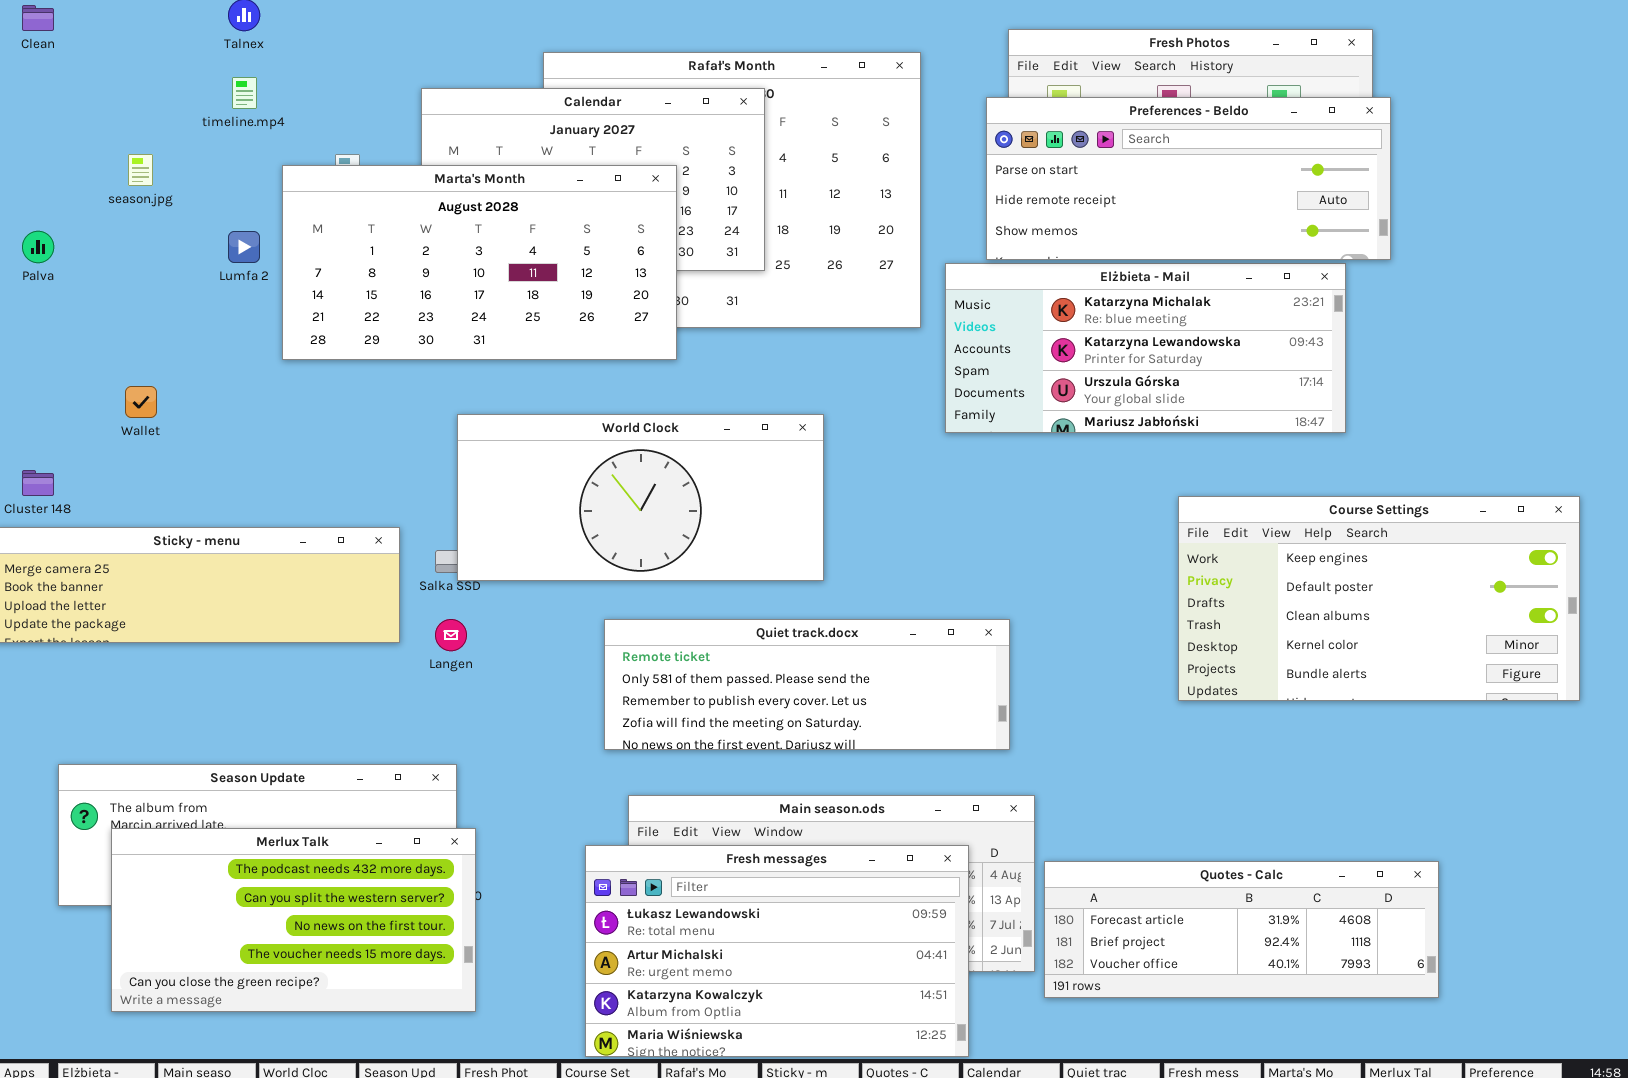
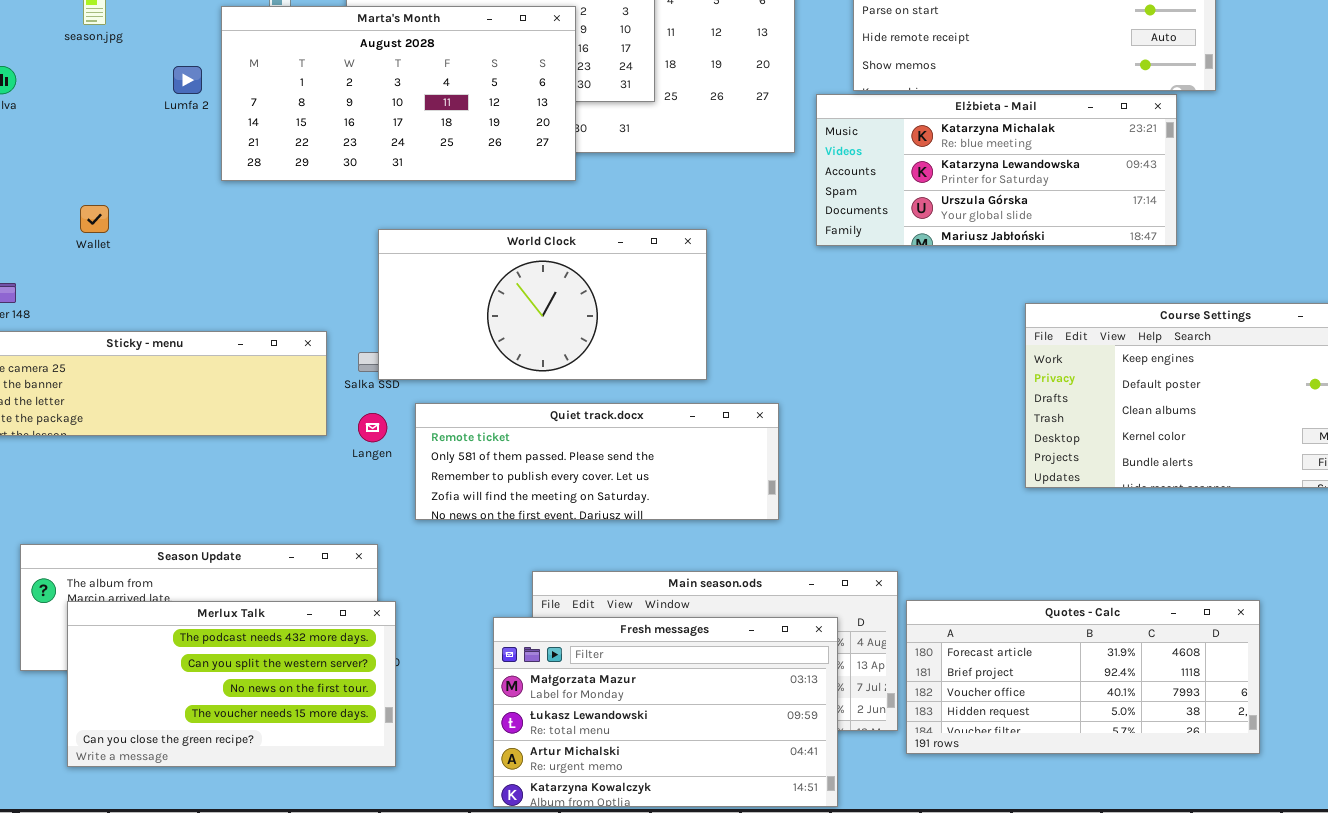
Quiet track.docx: [604,619,1010,750] -> [415,403,779,520], moved
Fresh messages: [585,845,969,1057] -> [493,617,838,807], scrolled up 1 row
Quotes - Calc: [1044,861,1439,998] -> [906,600,1260,754], resized

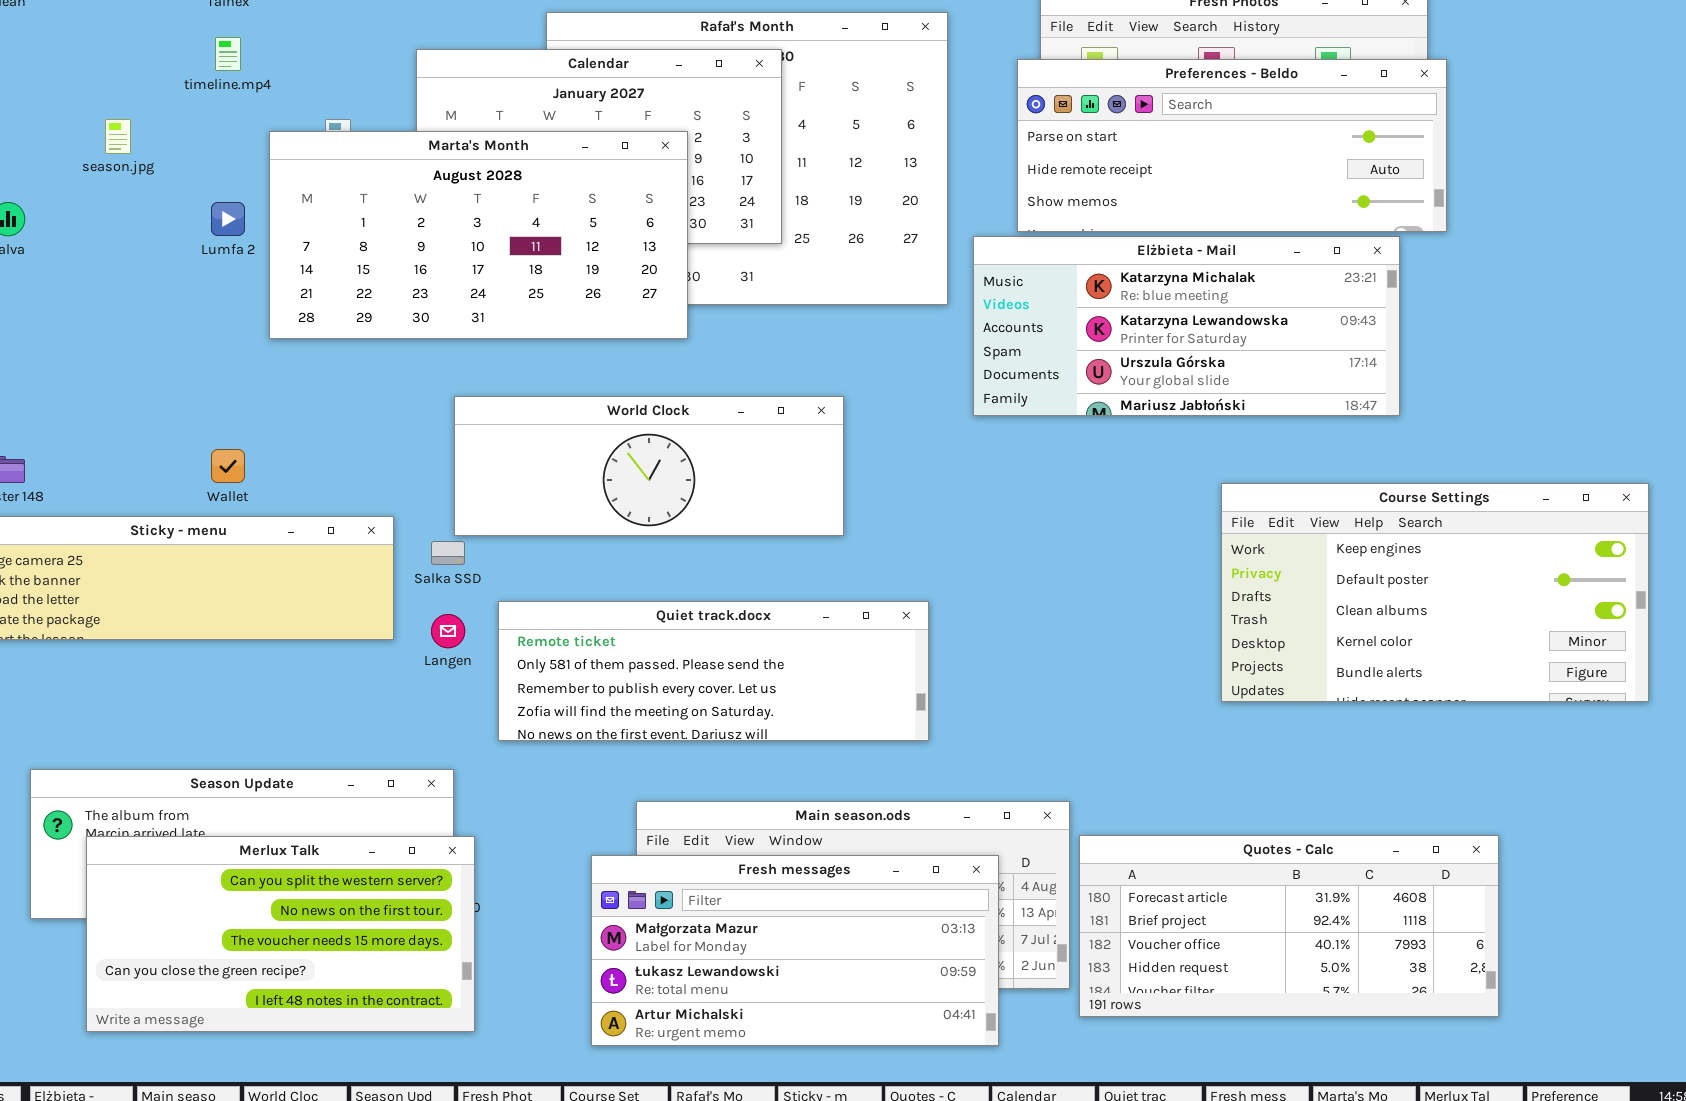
Wallet: [80,205,109,233] -> [211,449,245,483], moved
World Clock: [378,229,707,380] -> [454,396,844,536], resized
Merlux Talk: [67,601,396,767] -> [86,836,475,1032], scrolled down 1 row
Fresh messages: [493,617,838,807] -> [591,855,999,1046], resized

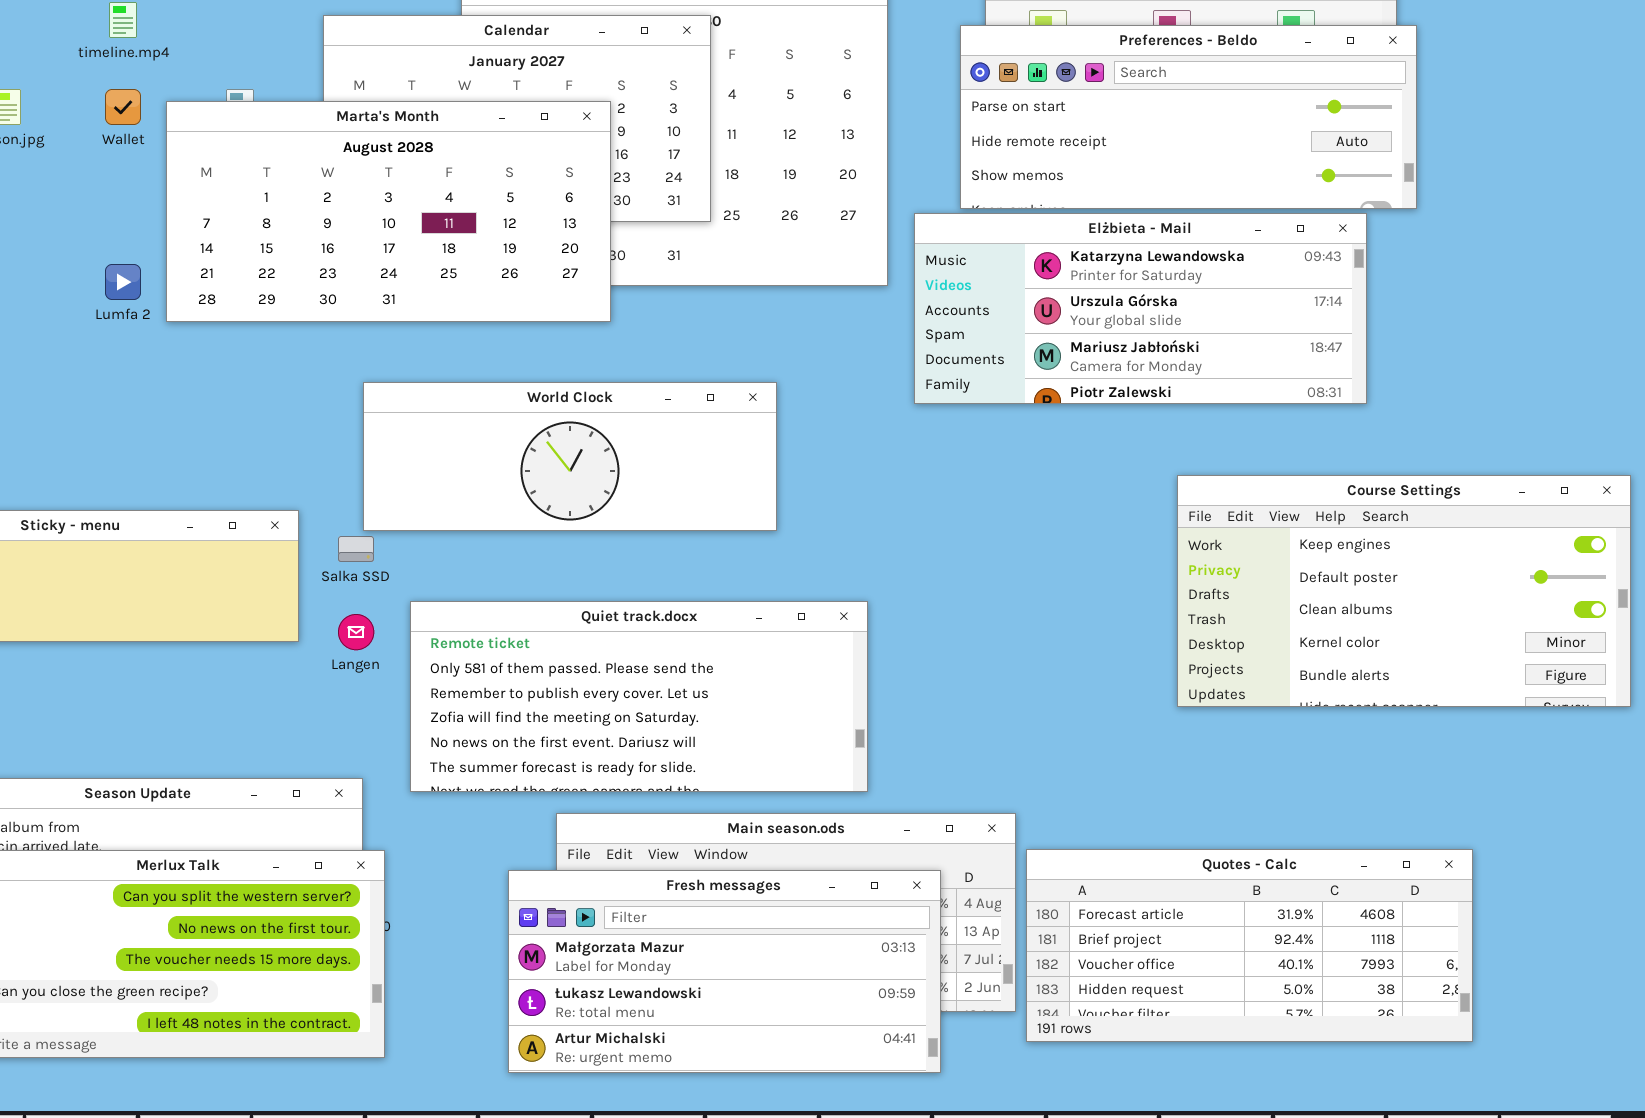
Lumfa 2: [211,202,245,236] -> [105,264,141,300], moved
Elżbieta - Mail: [973,236,1400,416] -> [914,213,1367,404], scrolled down 1 row
Wallet: [211,449,245,483] -> [105,89,141,125], moved
Quiet track.docx: [498,601,929,741] -> [410,601,868,792], resized

